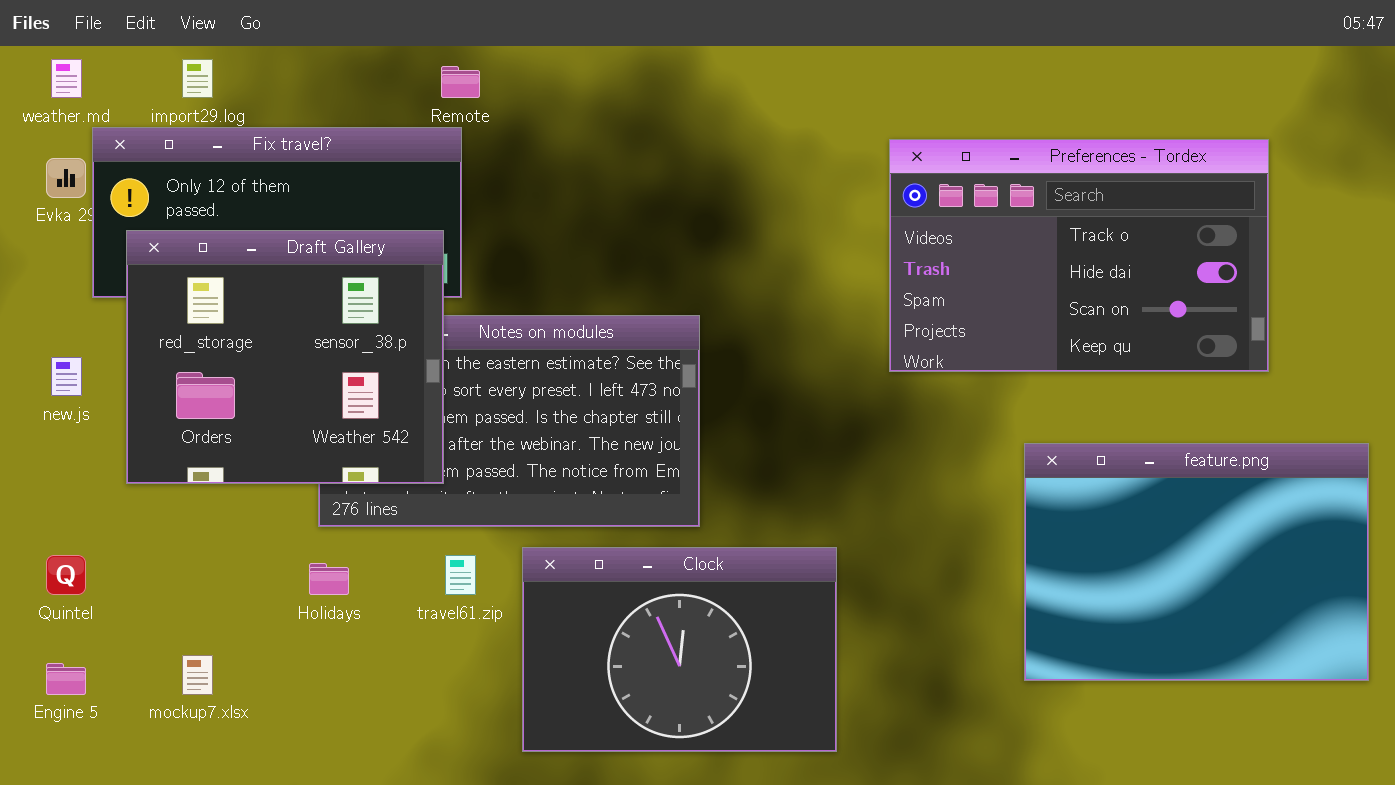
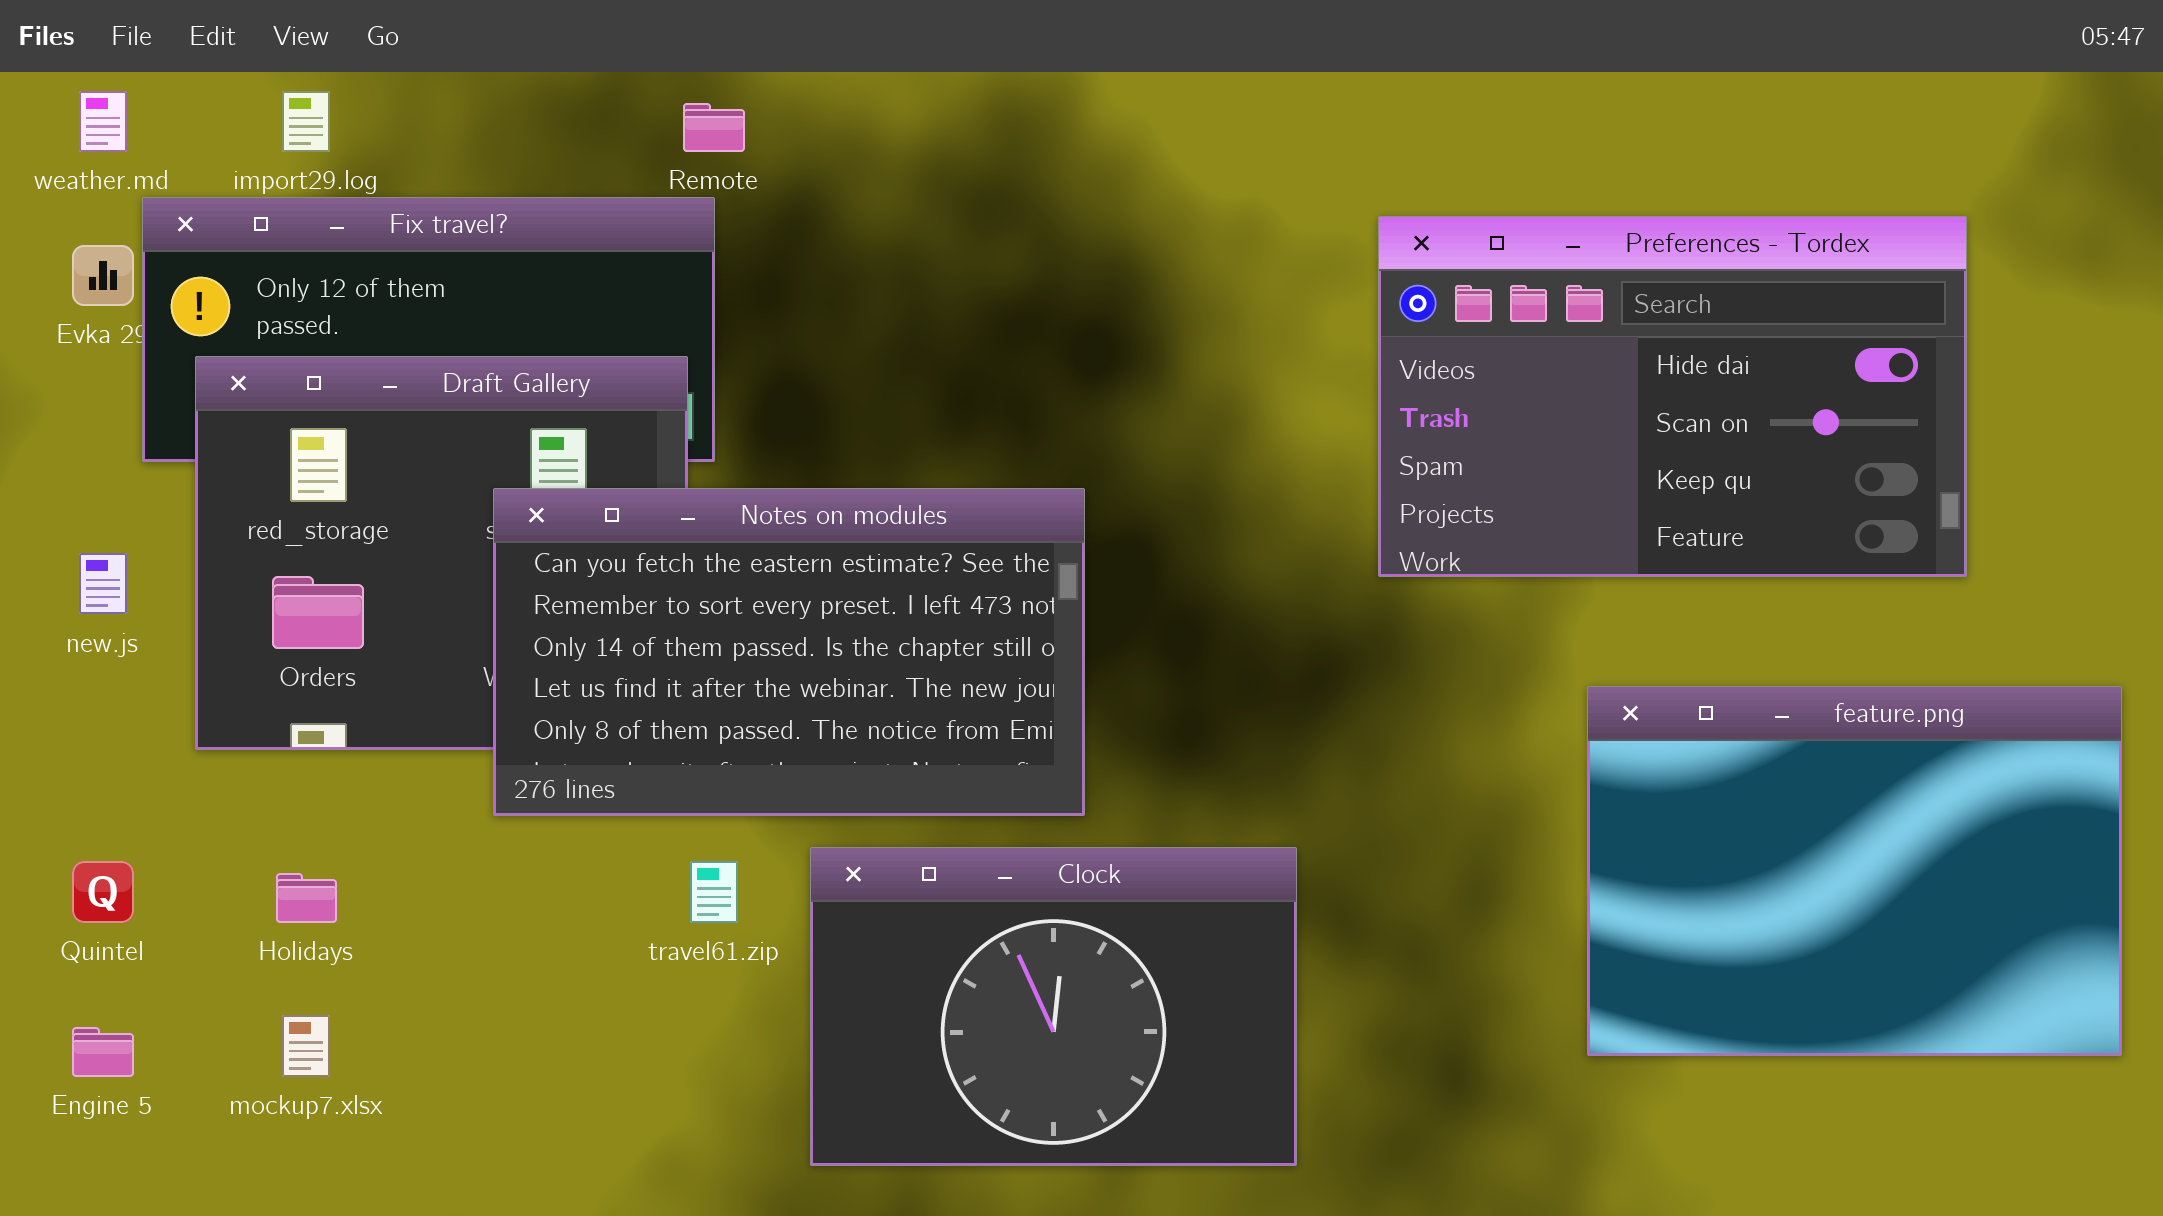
Preferences - Tordex: [889,139,1269,372] -> [1378,216,1967,577], scrolled down 1 row
Notes on modules: [318,315,700,527] -> [493,488,1085,816], raised
Holidays: [309,563,349,595] -> [276,873,337,923], moved

